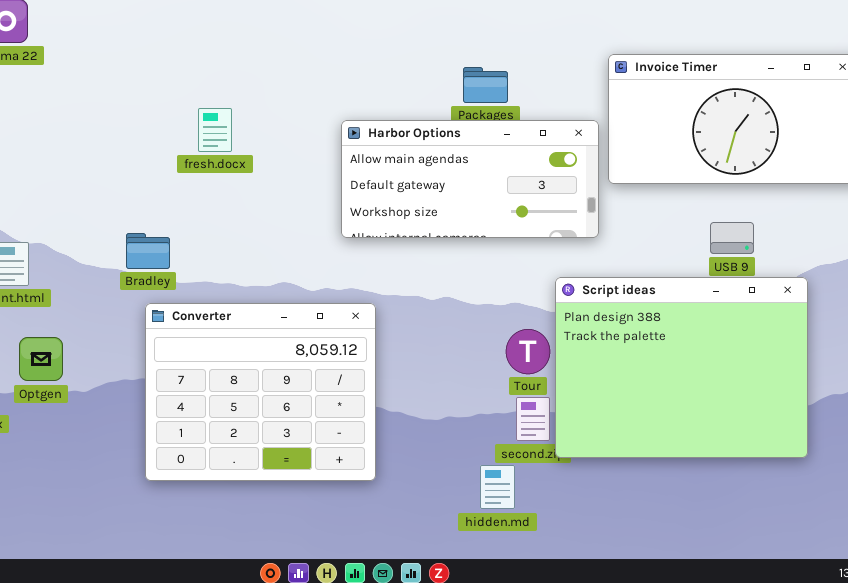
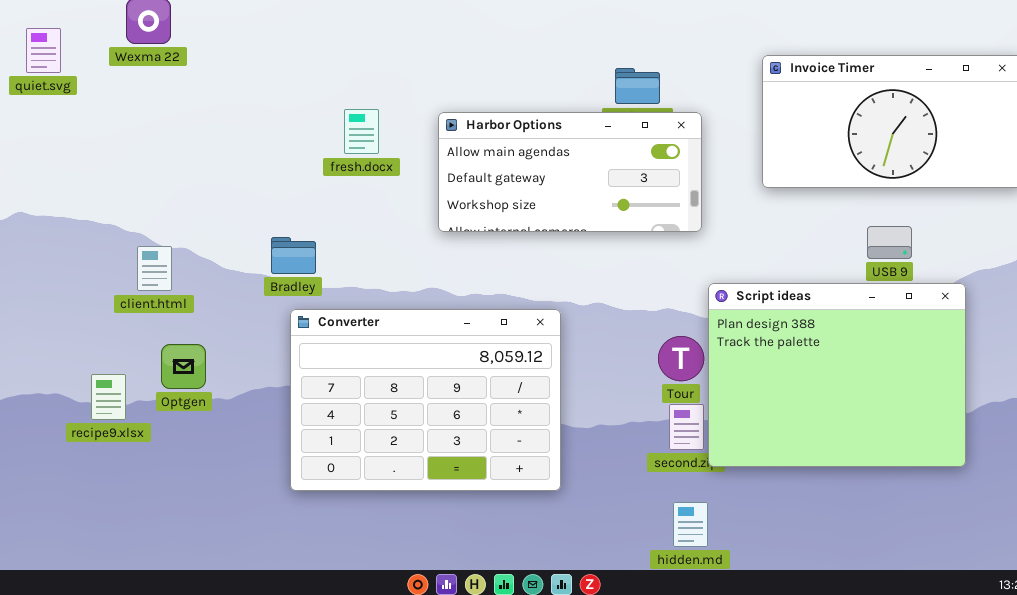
Harbor Options: [341,120,599,238] -> [438,112,702,232], moved
Converter: [145,303,376,481] -> [290,309,561,491], resized
hidden.md: [480,465,515,509] -> [673,502,708,547], moved

